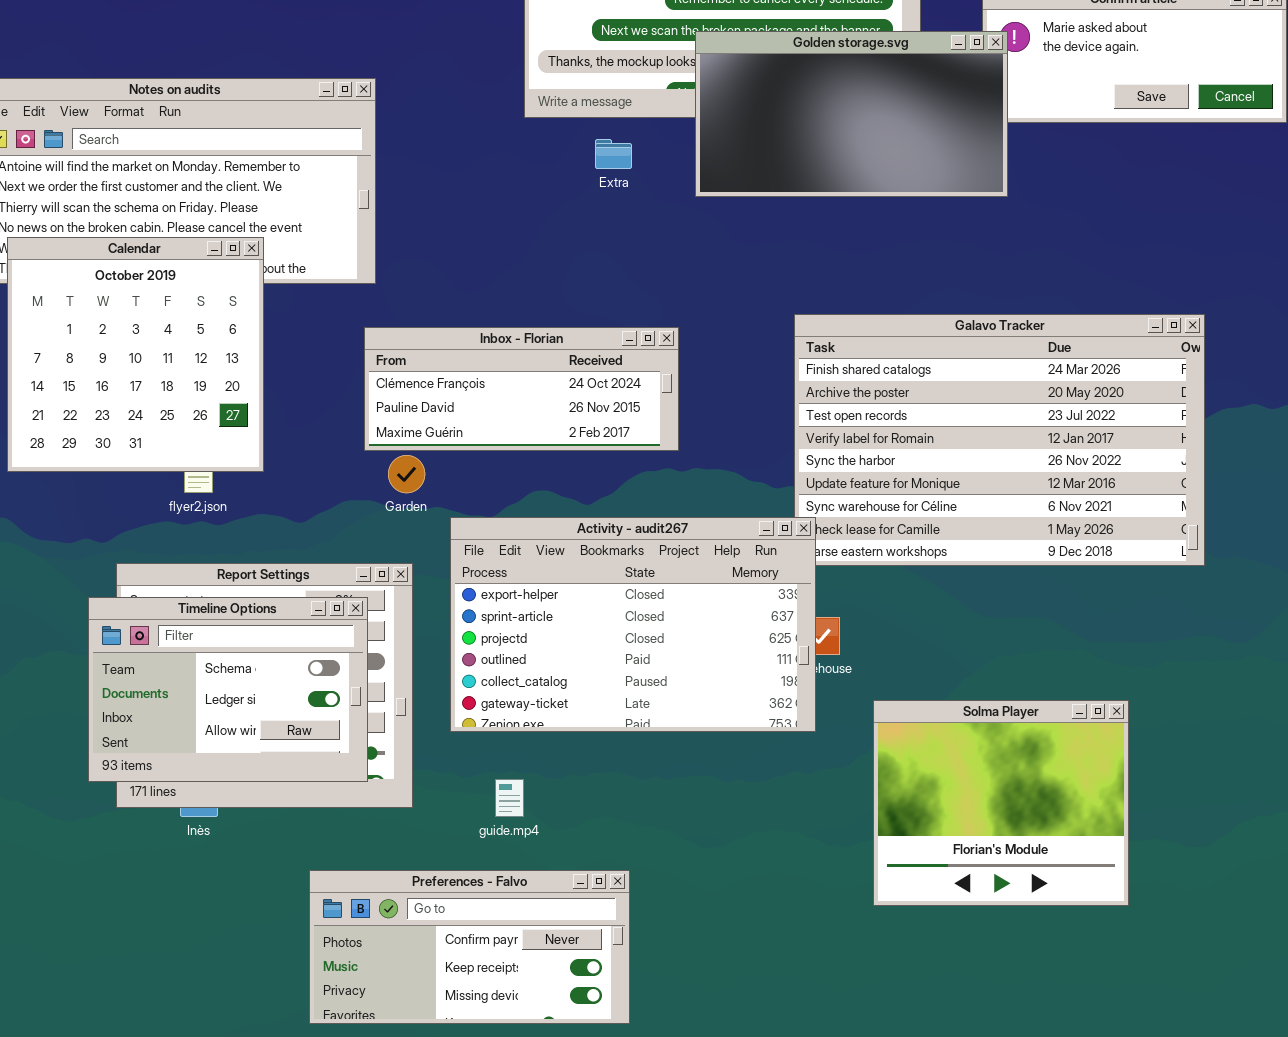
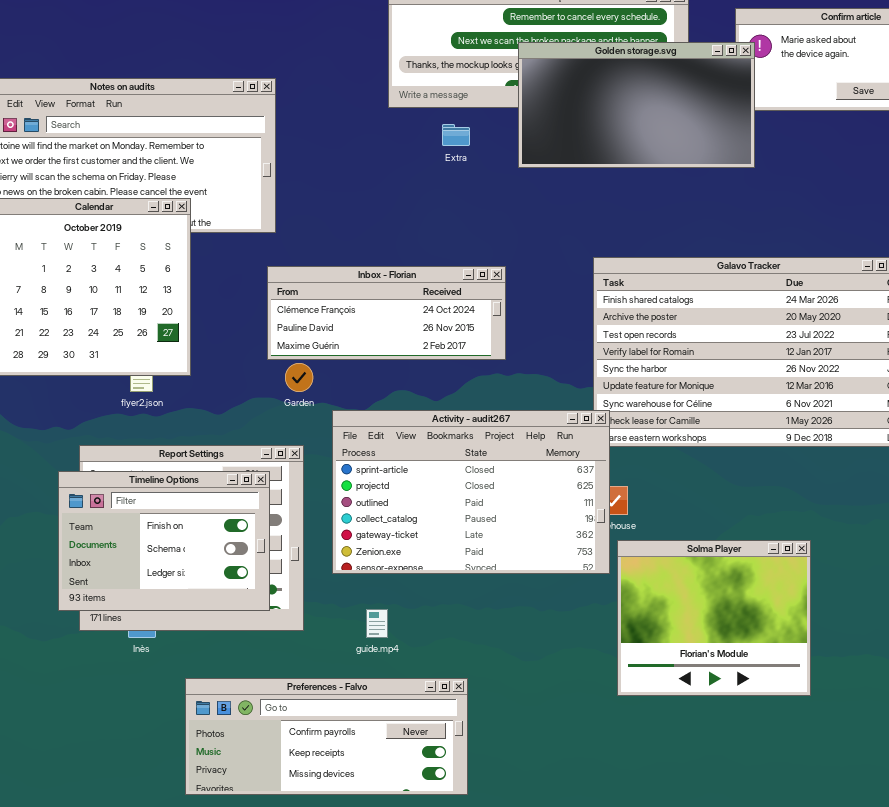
Activity - audit267: [450,517,816,732] -> [332,410,610,574], scrolled down 1 row
Timeline Options: [88,597,368,782] -> [58,471,270,611], scrolled up 1 row
Solma Player: [873,700,1129,906] -> [617,540,811,696], moved
Preferences - Falvo: [309,870,630,1024] -> [185,678,468,795], resized

